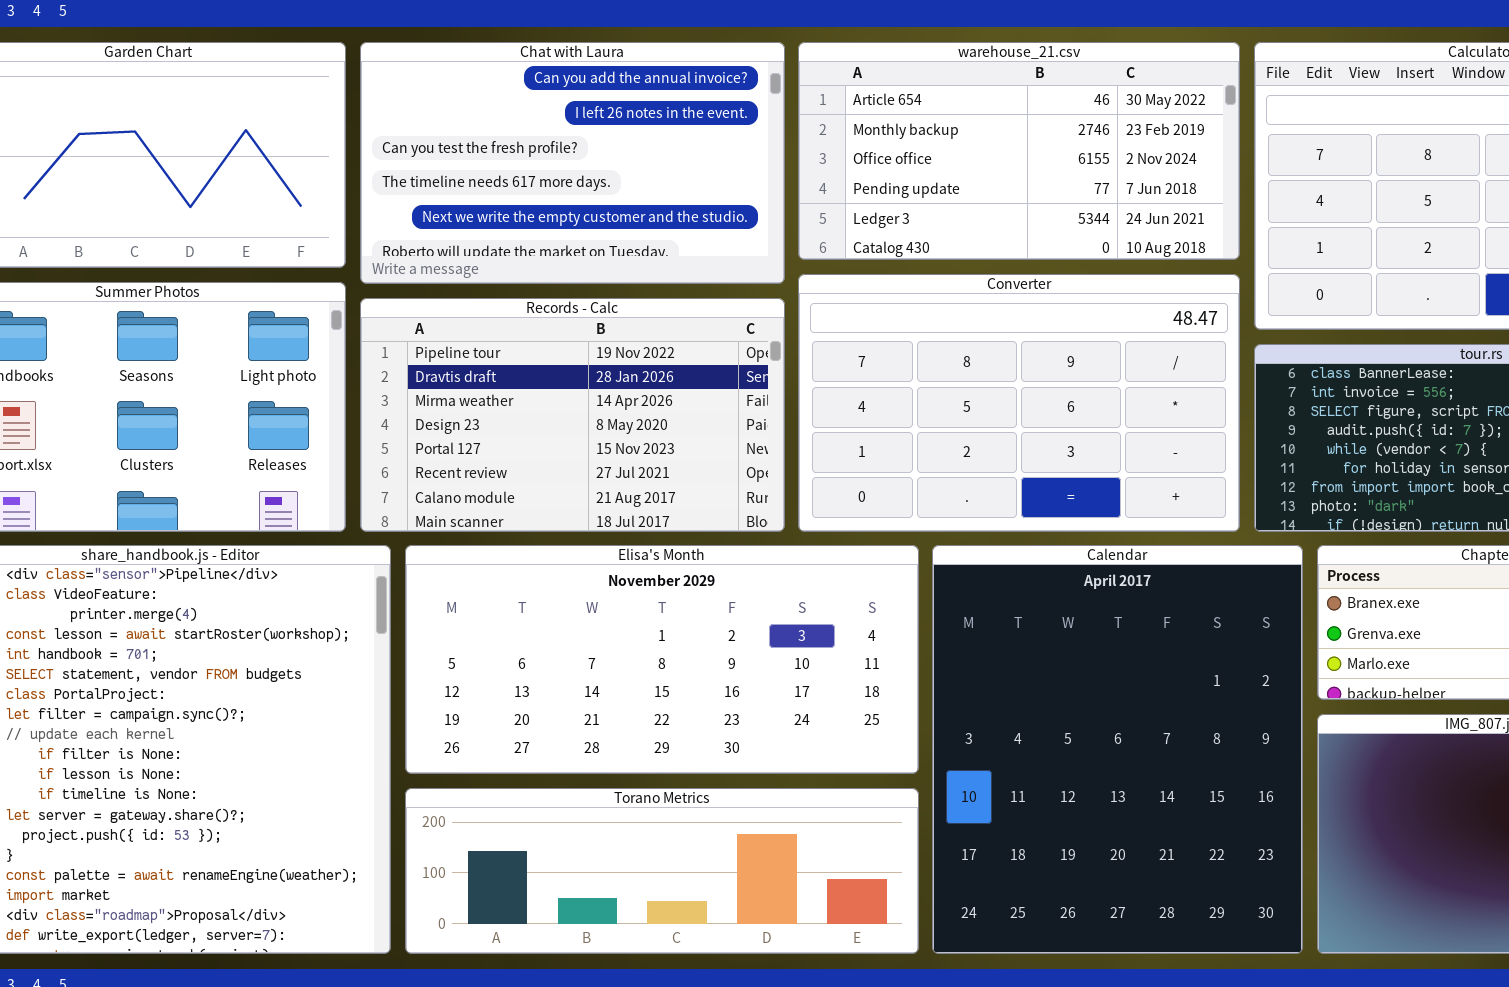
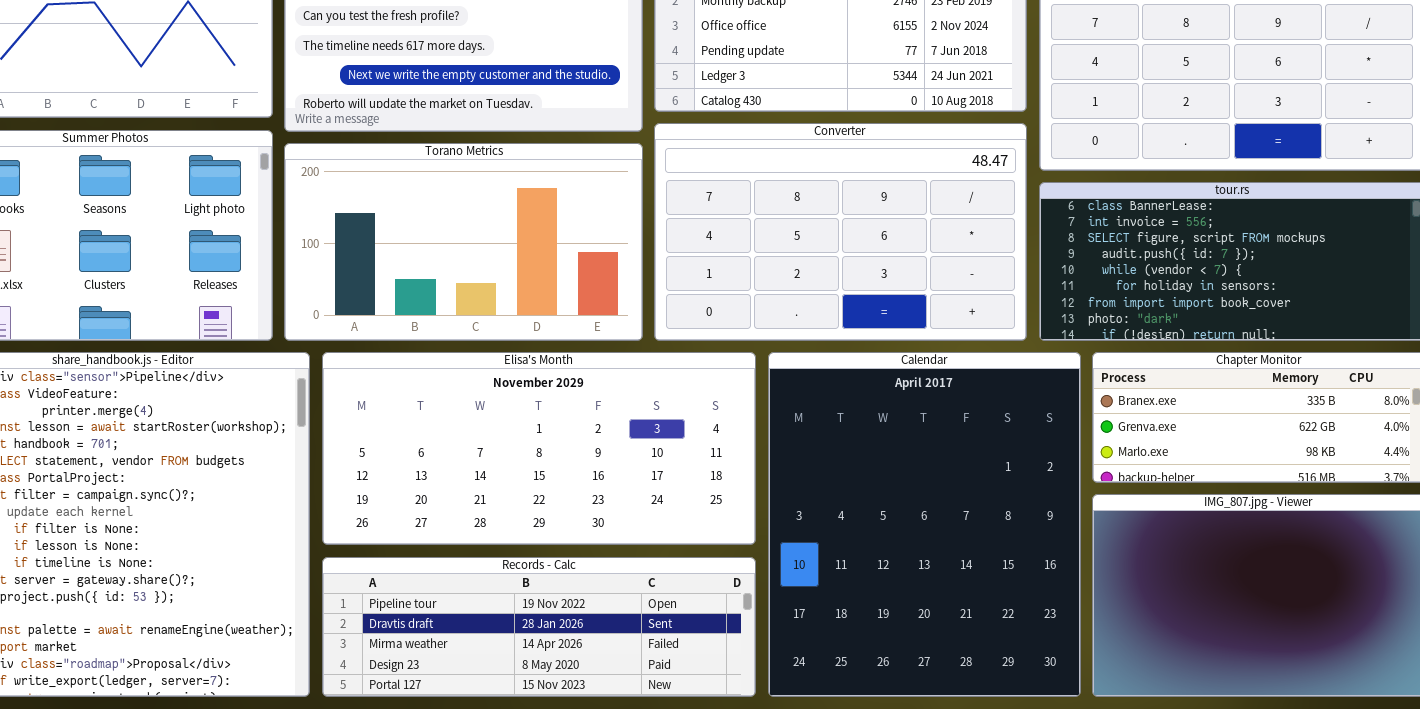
Records - Calc: [360,298,785,532] -> [322,557,756,697], moved, resized
Torano Metrics: [405,788,919,954] -> [284,143,643,341], moved, resized

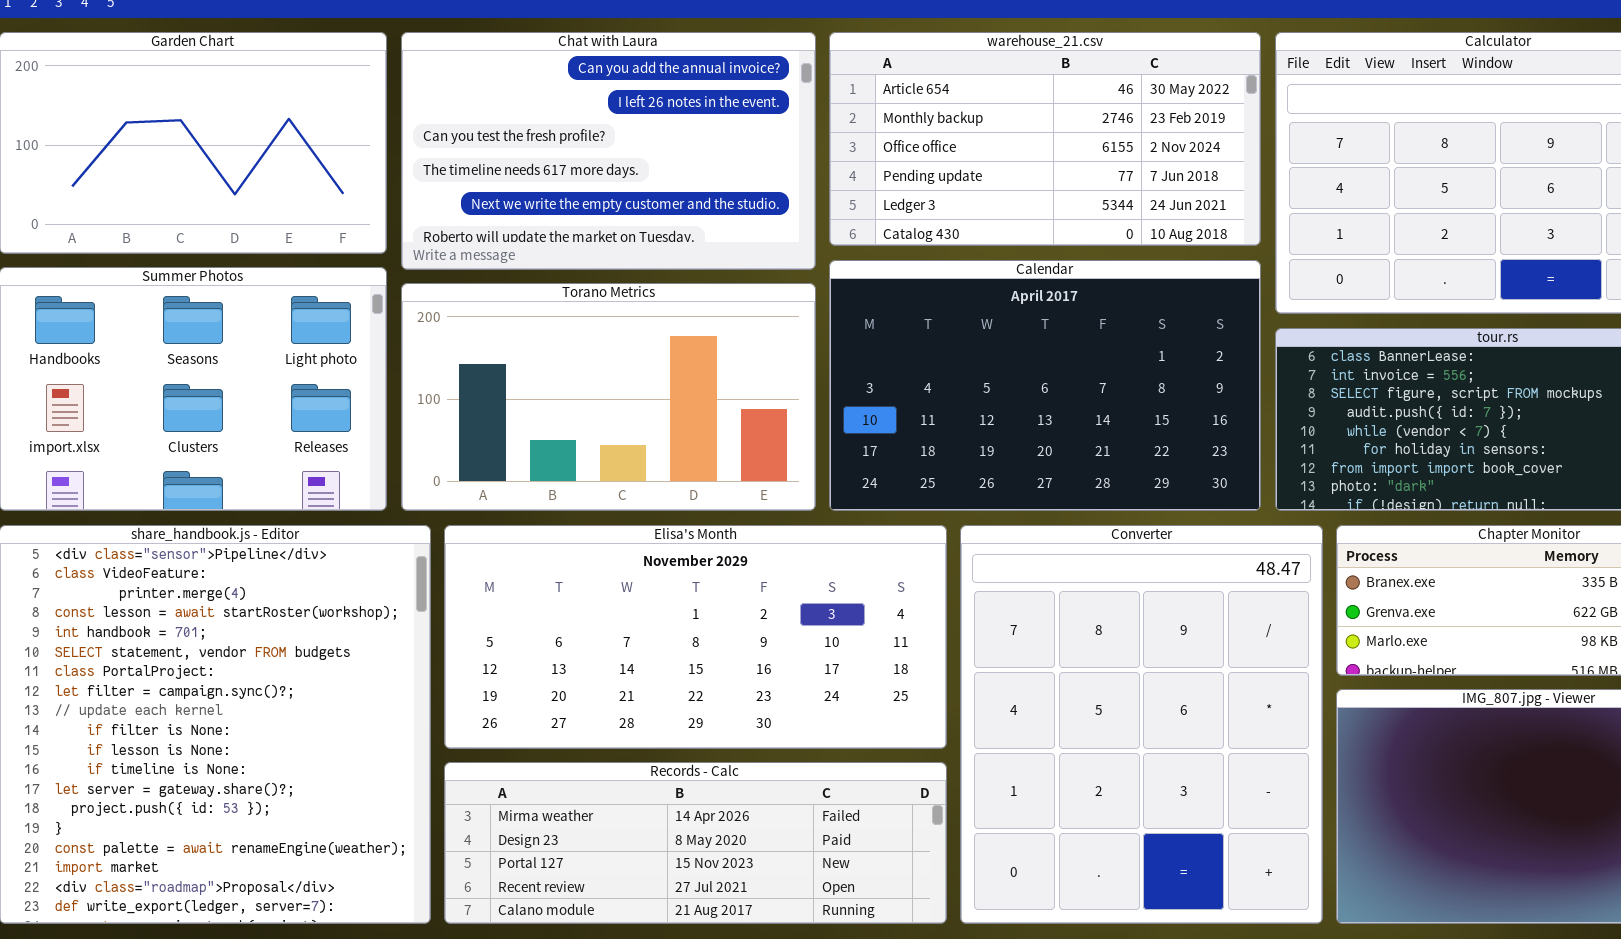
Converter: [654,123,1027,341] -> [960,525,1323,924], moved, resized
Calendar: [768,352,1081,697] -> [829,260,1261,511], moved, resized
Records - Calc: [322,557,756,697] -> [444,762,947,924], scrolled down 2 rows

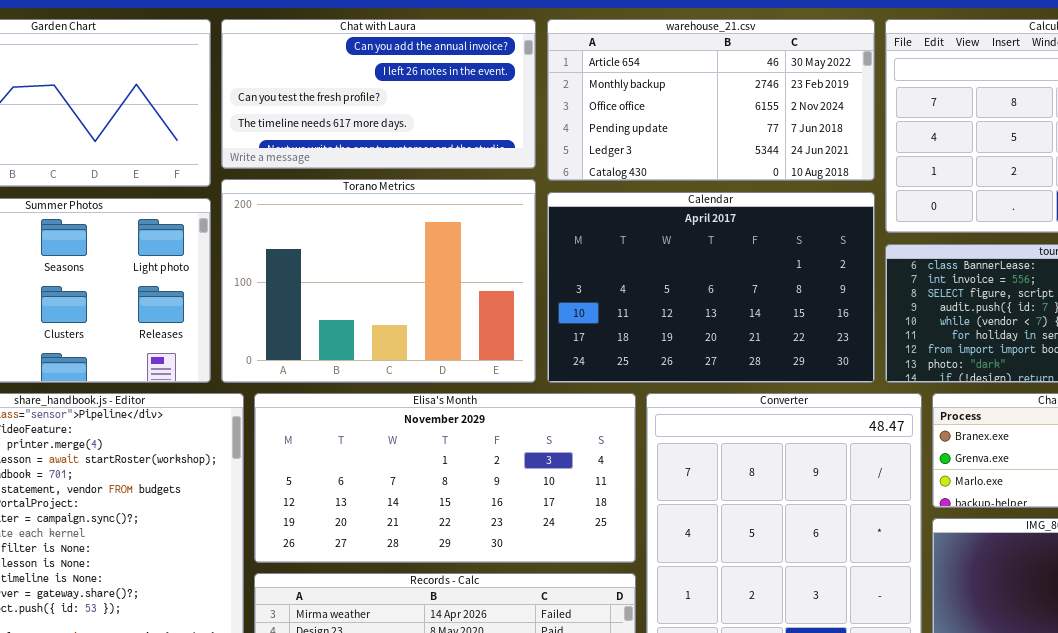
Chat with Laura: [401,32,816,270] -> [221,19,536,169], resized
Torano Metrics: [401,283,816,511] -> [221,179,536,383], resized

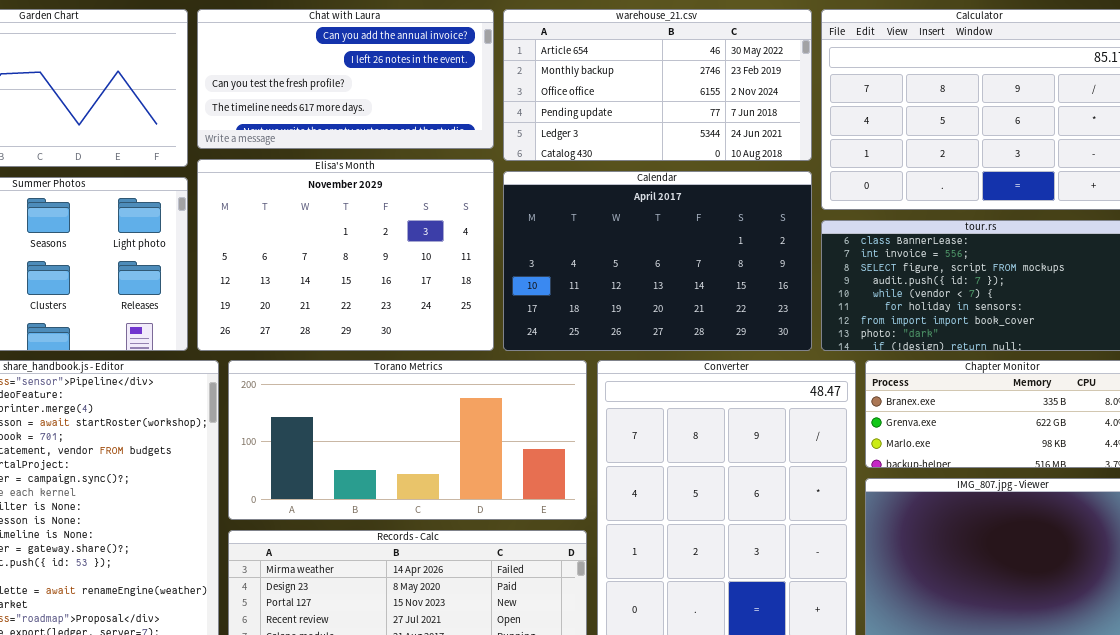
Torano Metrics: [221,179,536,383] -> [228,360,587,520], moved, resized
Elisa's Month: [254,393,636,563] -> [197,159,494,351], moved, resized

